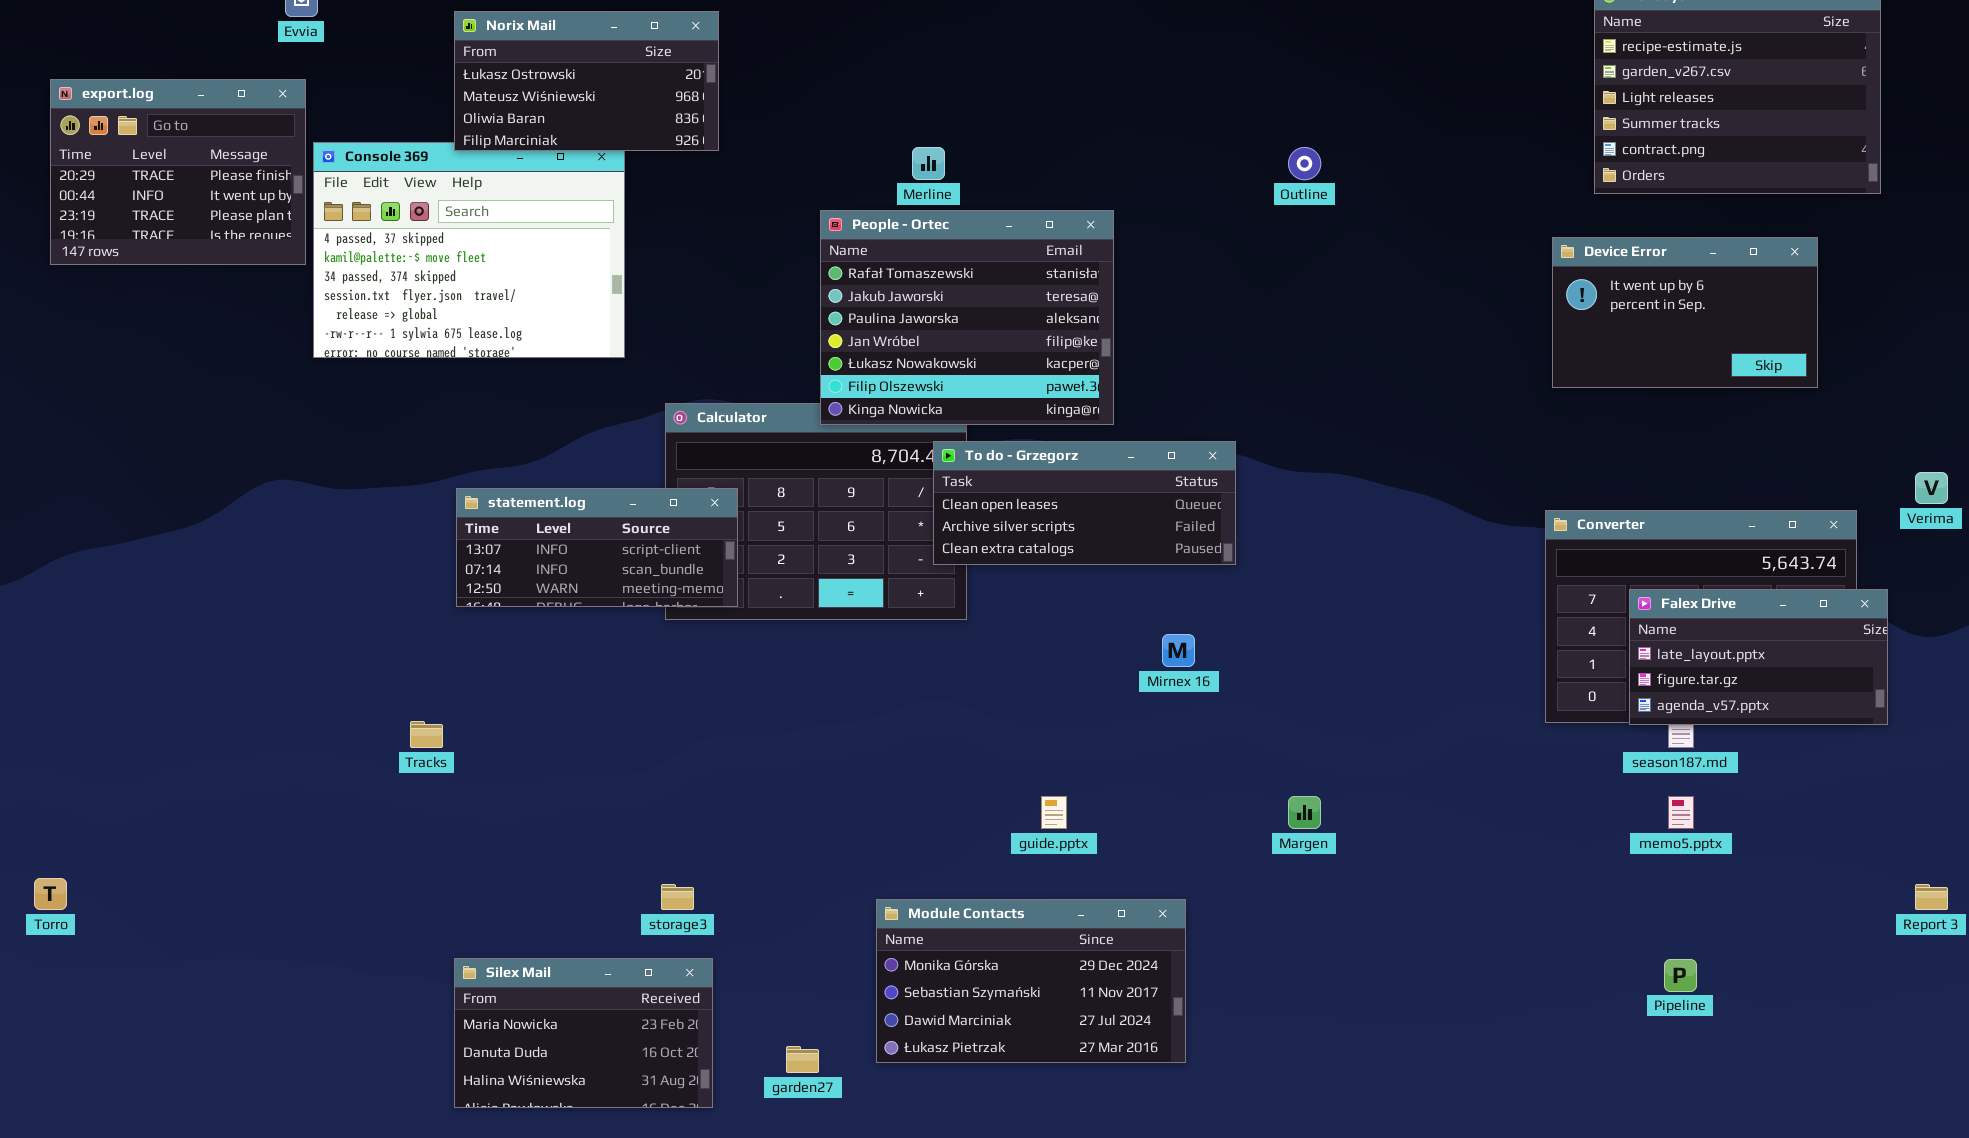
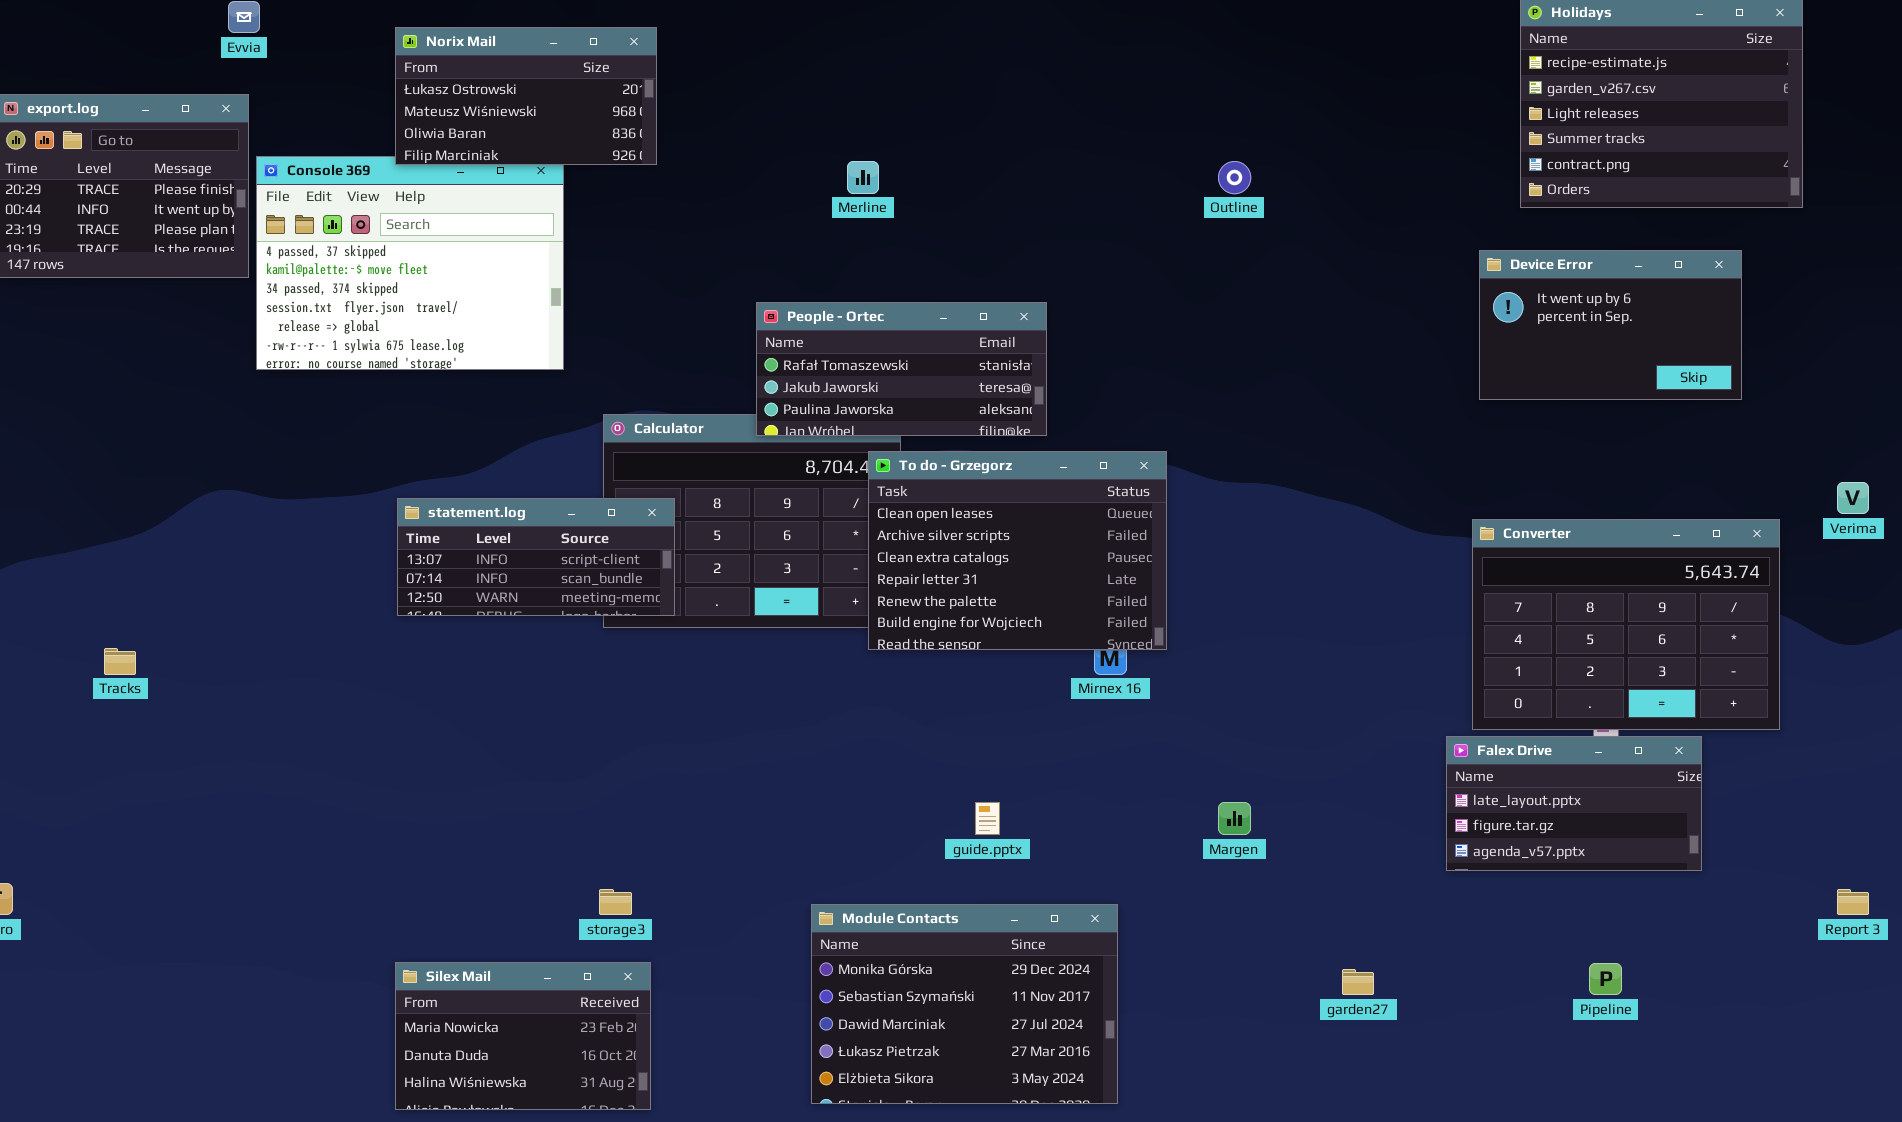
People - Ortec: [820,210,1114,425] -> [756,302,1047,436], resized
To do - Grzegorz: [933,441,1236,565] -> [868,451,1167,650], resized
Falex Drive: [1629,589,1888,725] -> [1446,736,1702,871], moved
Tracks: [410,721,443,748] -> [104,648,136,675], moved
Module Contacts: [876,899,1186,1063] -> [811,904,1118,1104], resized
garden27: [786,1046,819,1073] -> [1342,969,1374,995], moved

